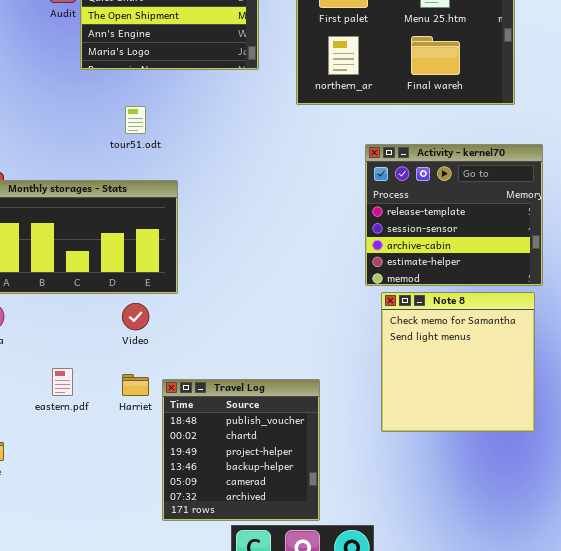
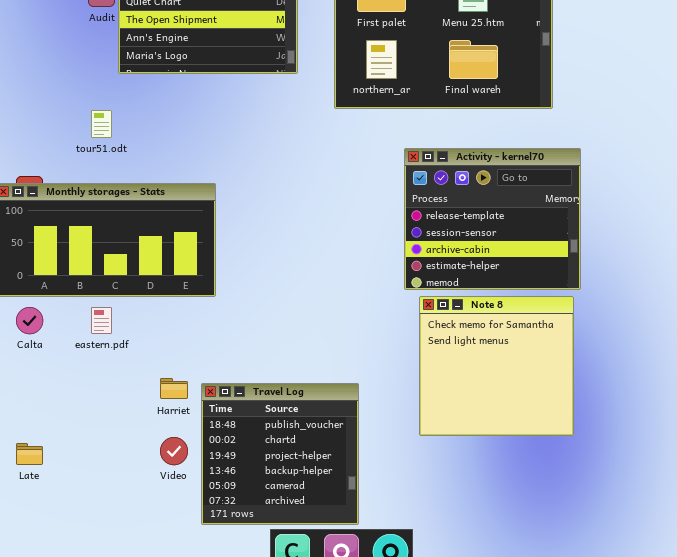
tour51.odt: [125,106,146,134] -> [91,110,112,138], moved
Video: [122,303,149,330] -> [160,437,188,465], moved
eastern.pdf: [52,368,73,396] -> [91,307,112,334], moved

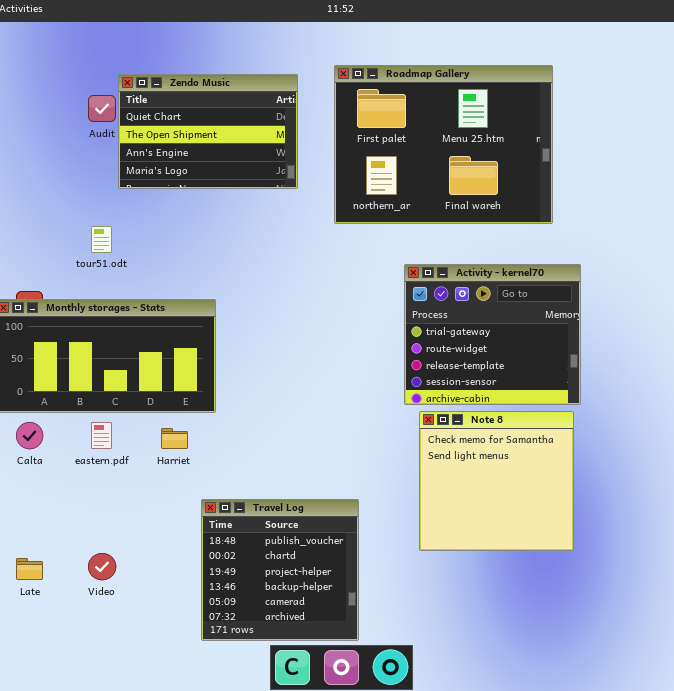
Activity - kernel70: [404,148,581,290] -> [404,264,581,405], scrolled up 2 rows
Harriet: [160,378,188,399] -> [161,428,188,449], moved
Video: [160,437,188,465] -> [88,553,116,580], moved

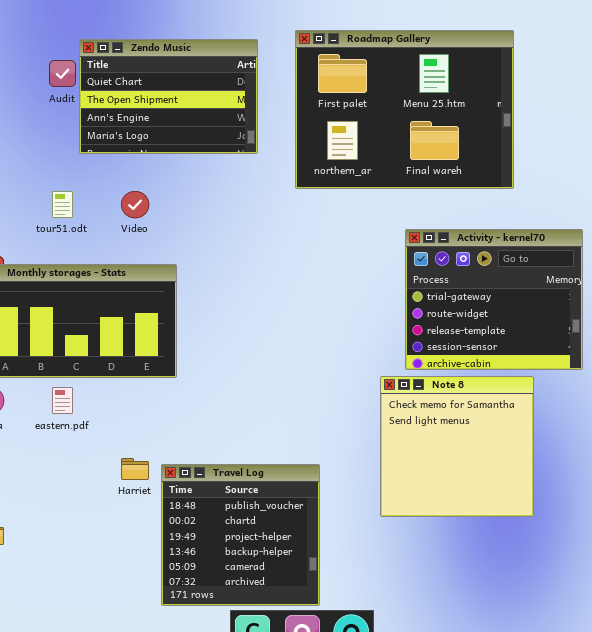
Activity - kernel70: [404,264,581,405] -> [405,229,583,370], moved
Harriet: [161,428,188,449] -> [121,458,149,480], moved
Video: [88,553,116,580] -> [121,191,149,218], moved

